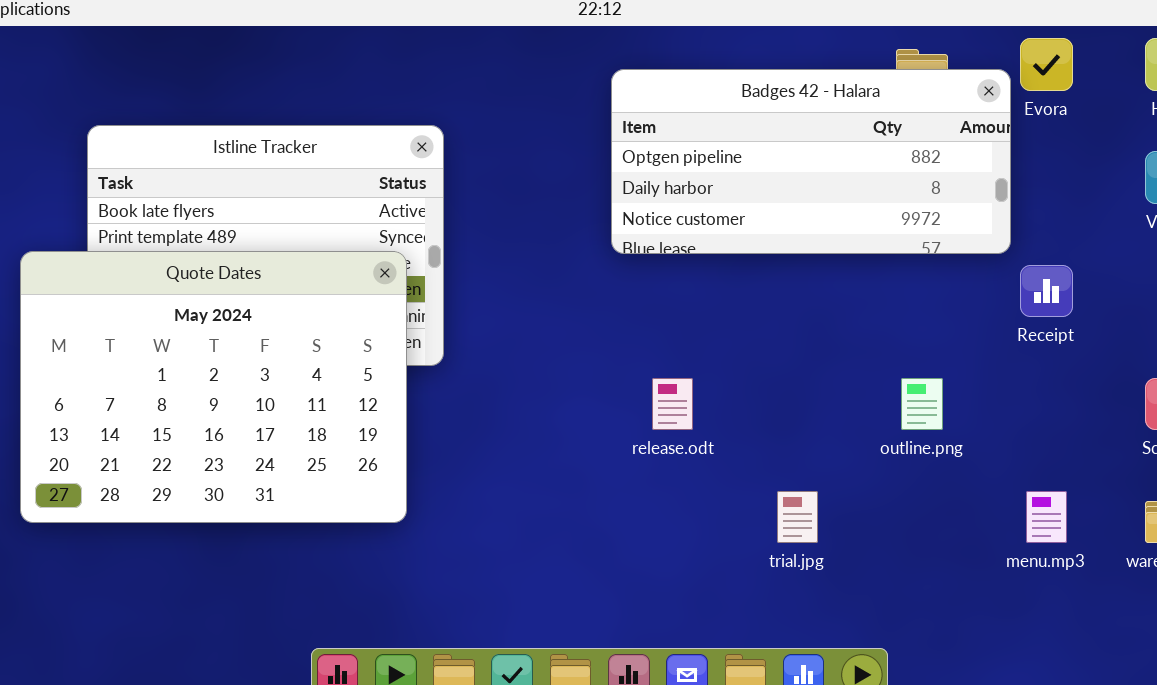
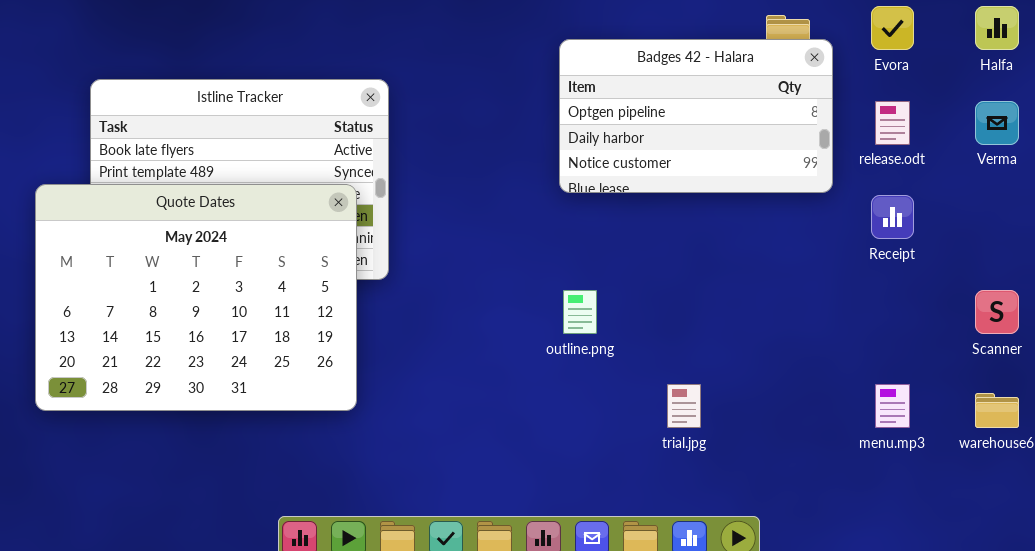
Badges 42 - Halara: [611,69,1011,254] -> [559,39,833,193], moved, resized
release.odt: [652,378,693,430] -> [875,101,910,145], moved
outline.png: [901,378,943,430] -> [563,290,597,334], moved

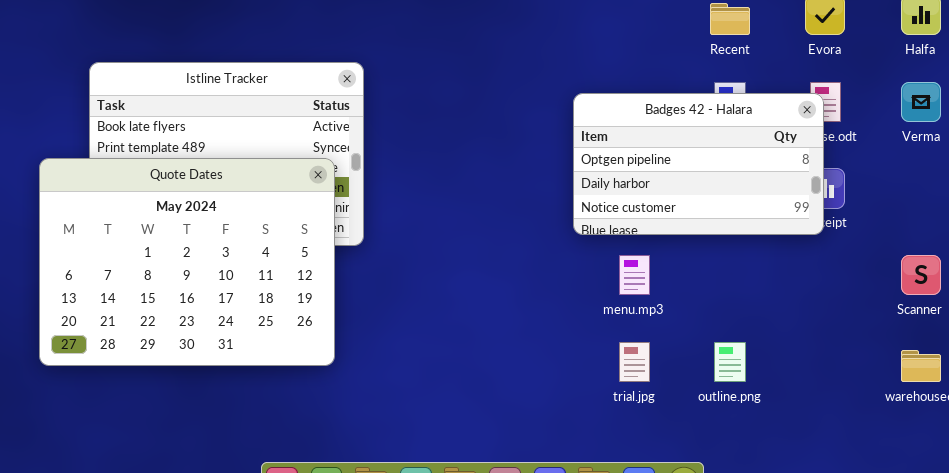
Badges 42 - Halara: [559,39,833,193] -> [573,93,824,235], moved
outline.png: [563,290,597,334] -> [714,342,746,382], moved
menu.mp3: [875,384,910,428] -> [619,255,650,295], moved

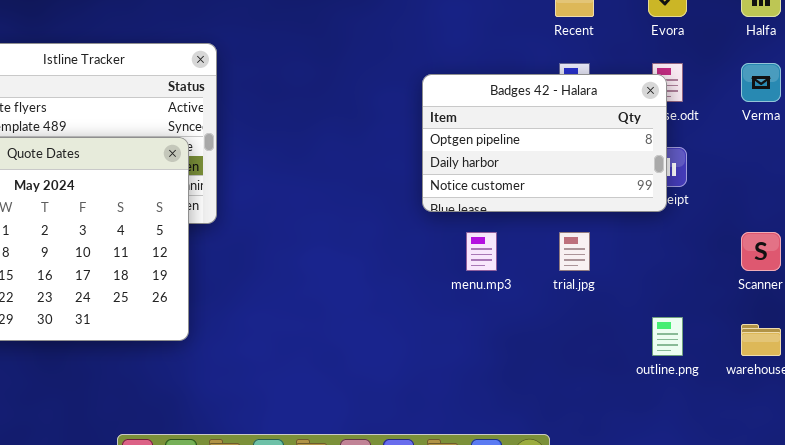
trial.jpg: [619,342,650,382] -> [559,232,590,271], moved
outline.png: [714,342,746,382] -> [652,317,683,356], moved

